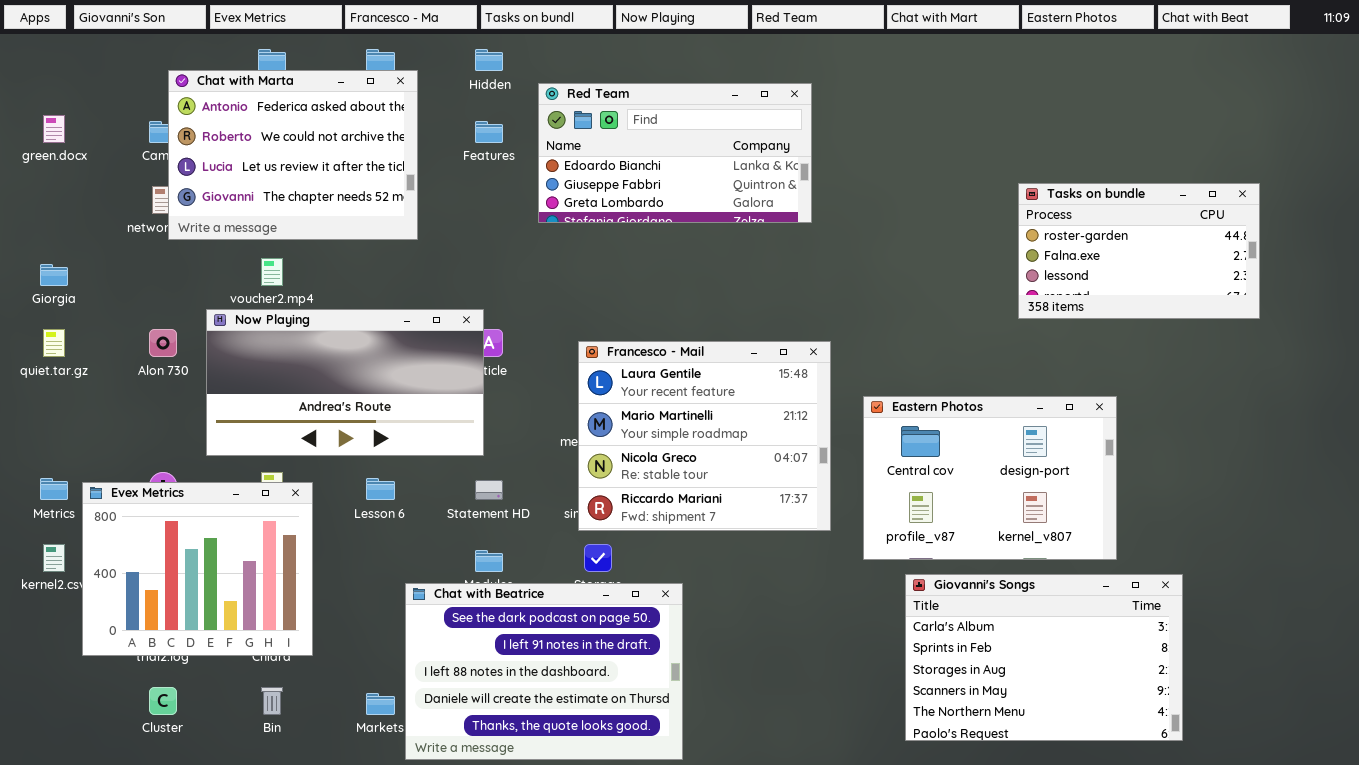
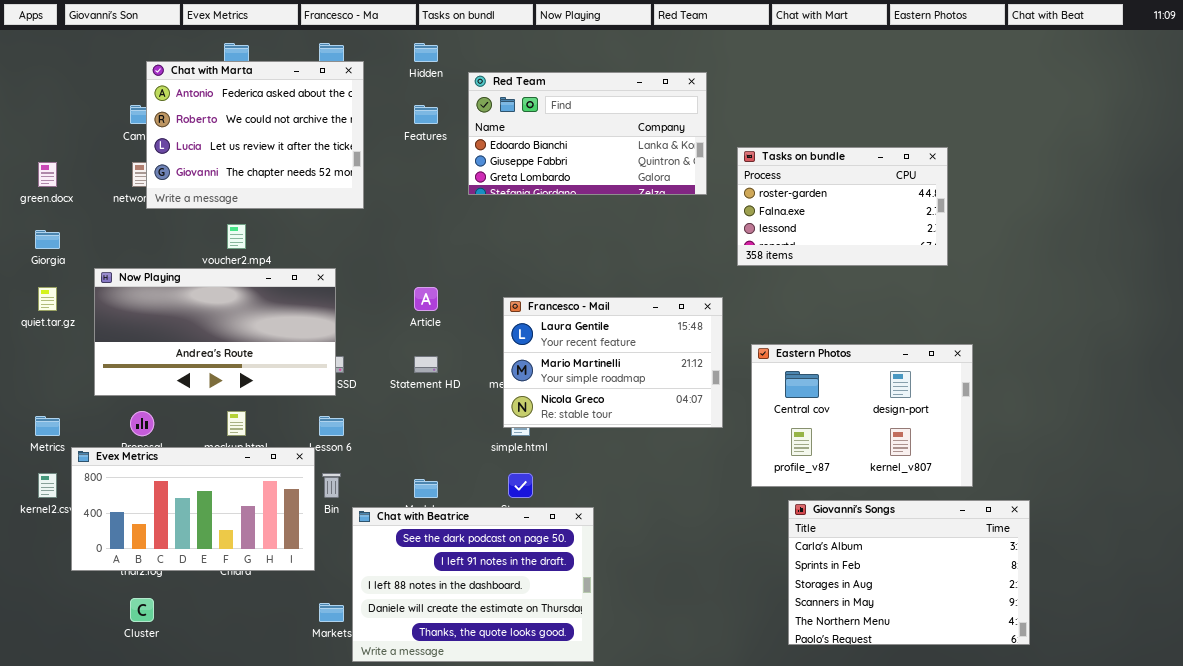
green.docx: [43,115,65,143] -> [38,162,57,187], moved
Tasks on bundle: [1018,183,1260,319] -> [737,147,948,266], moved
Now Playing: [206,309,484,456] -> [94,268,336,396], moved
Francesco - Mail: [578,341,831,531] -> [503,297,723,428], resized
Statement HD: [475,480,503,500] -> [414,356,438,373], moved
Evex Metrics: [82,482,313,656] -> [71,447,315,571], resized
Bin: [261,687,283,715] -> [322,473,341,498], moved

